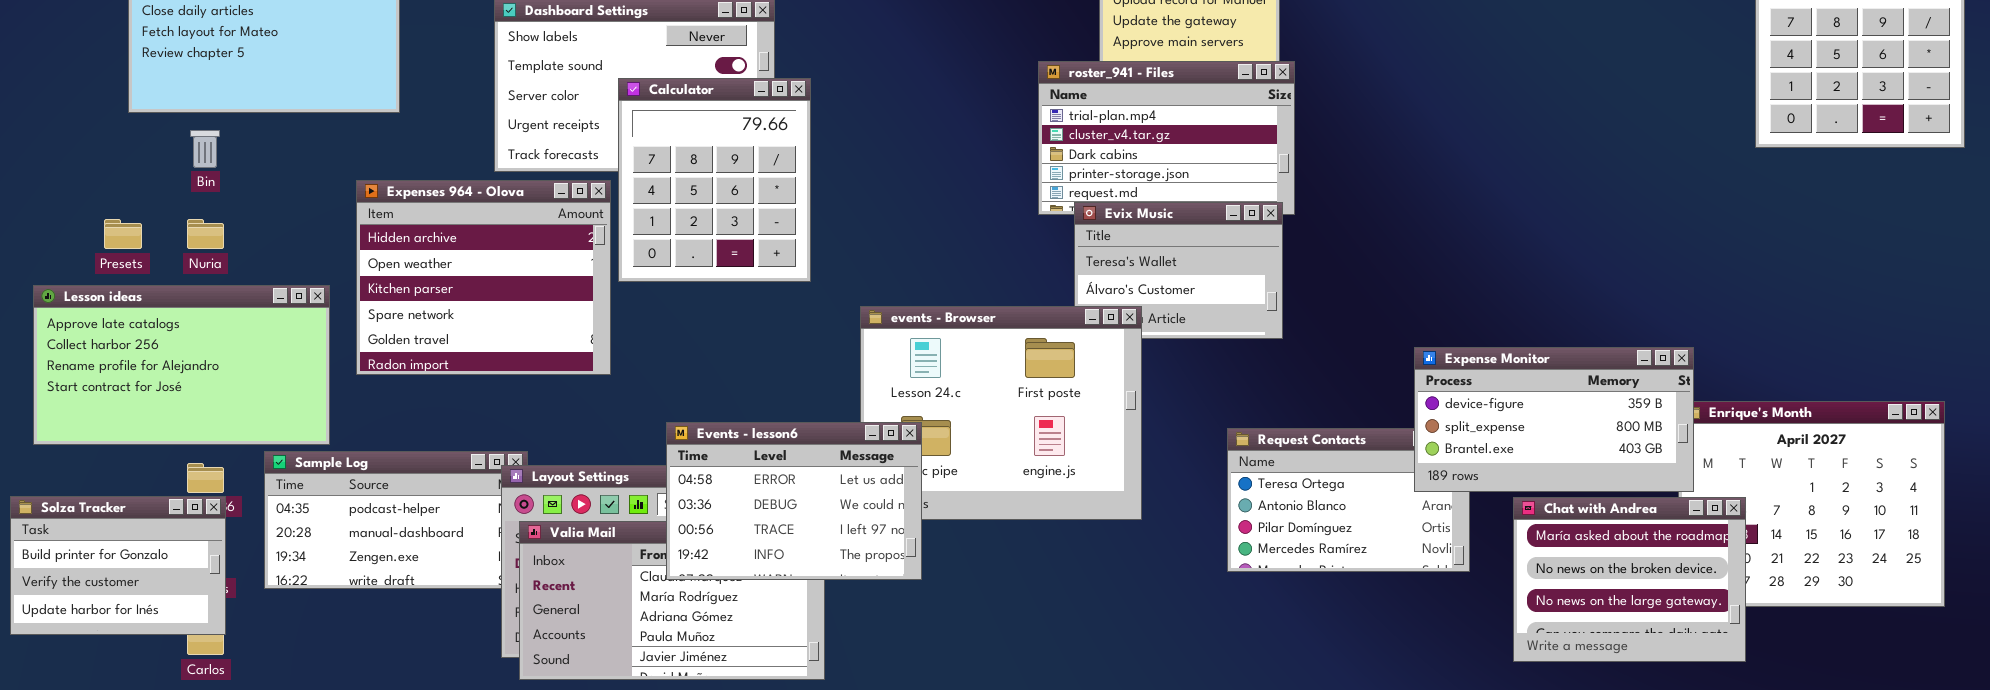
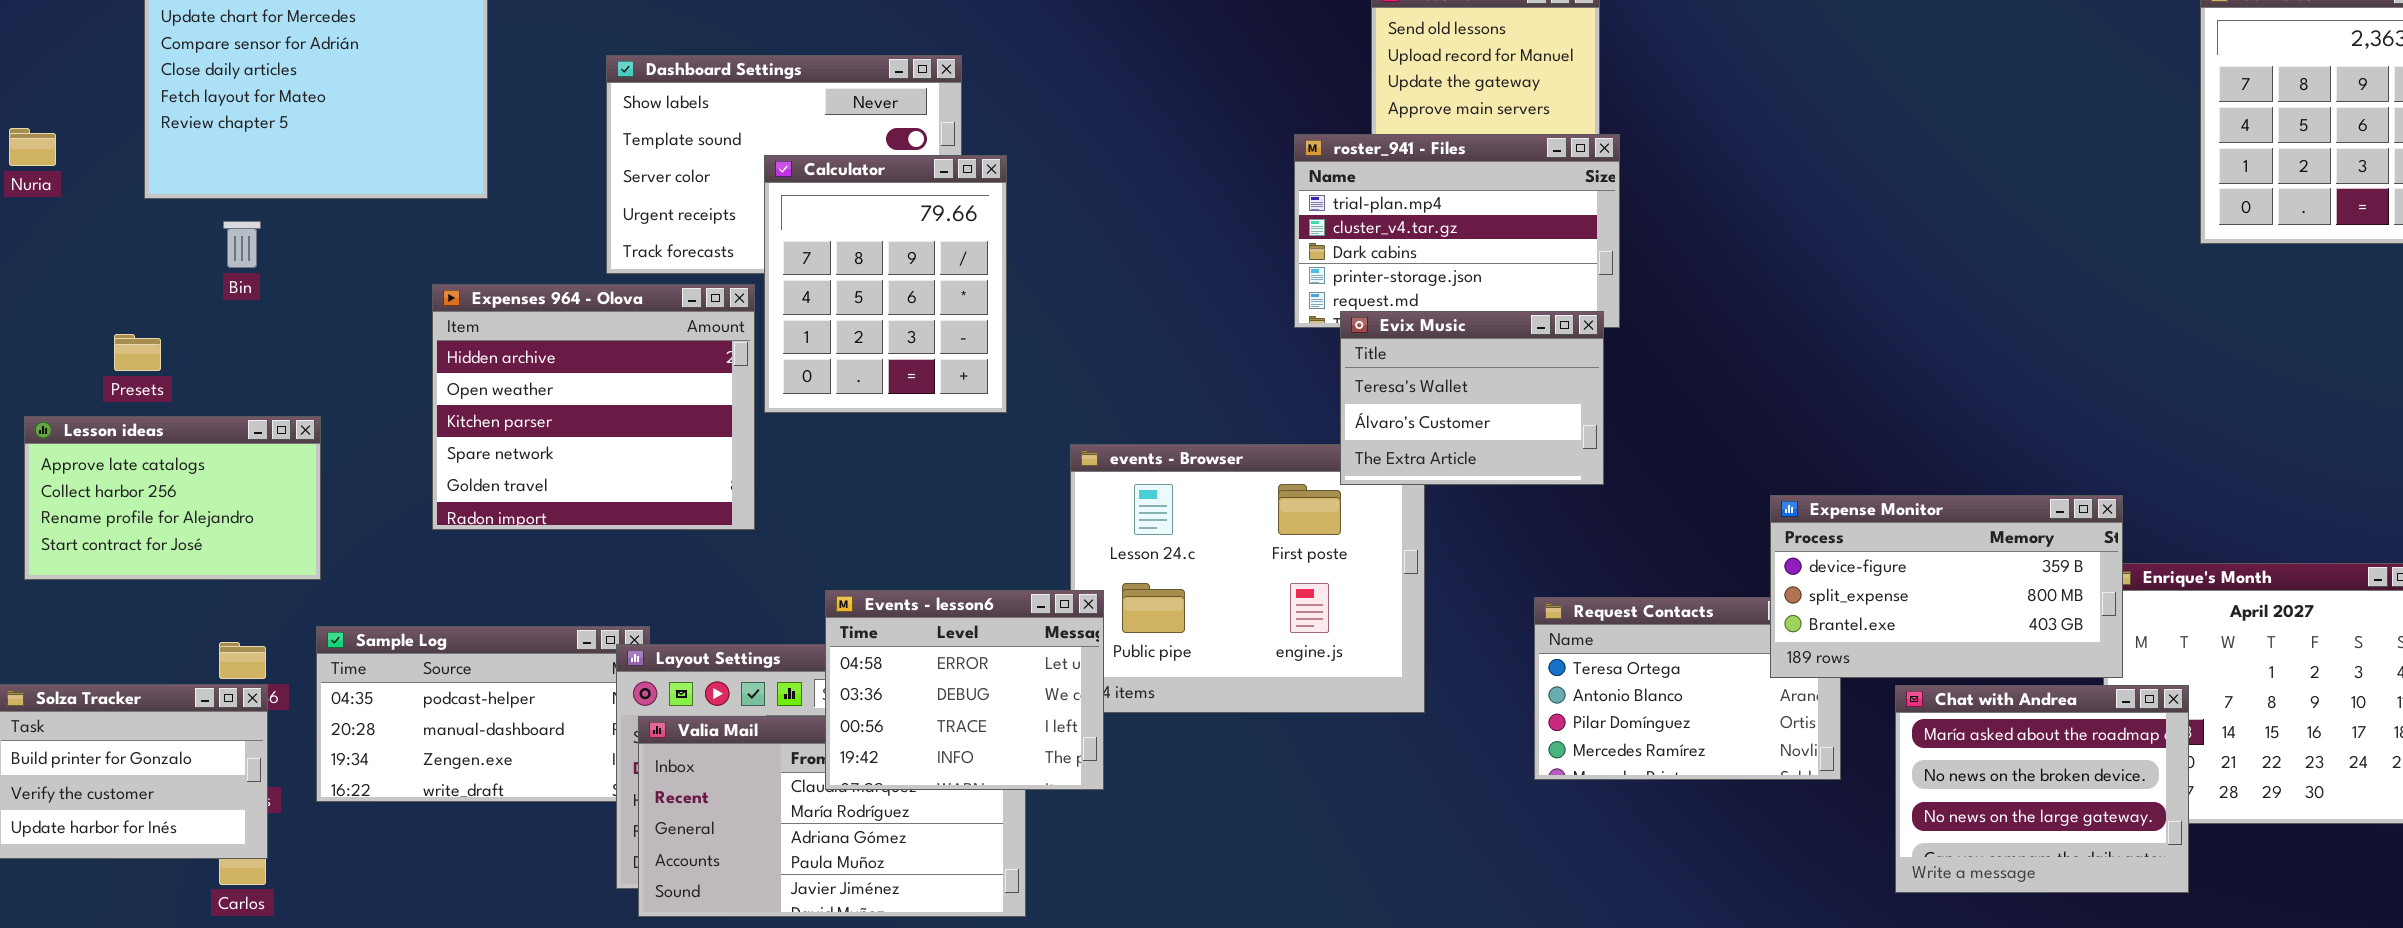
Evix Music: [1074,202,1283,339] -> [1340,311,1604,485], raised
Nuria: [187,219,224,249] -> [9,128,56,166], moved
Lesson ideas: [33,285,330,445] -> [24,416,321,580], resized
Events - lesson6: [666,422,922,580] -> [825,590,1104,790], resized

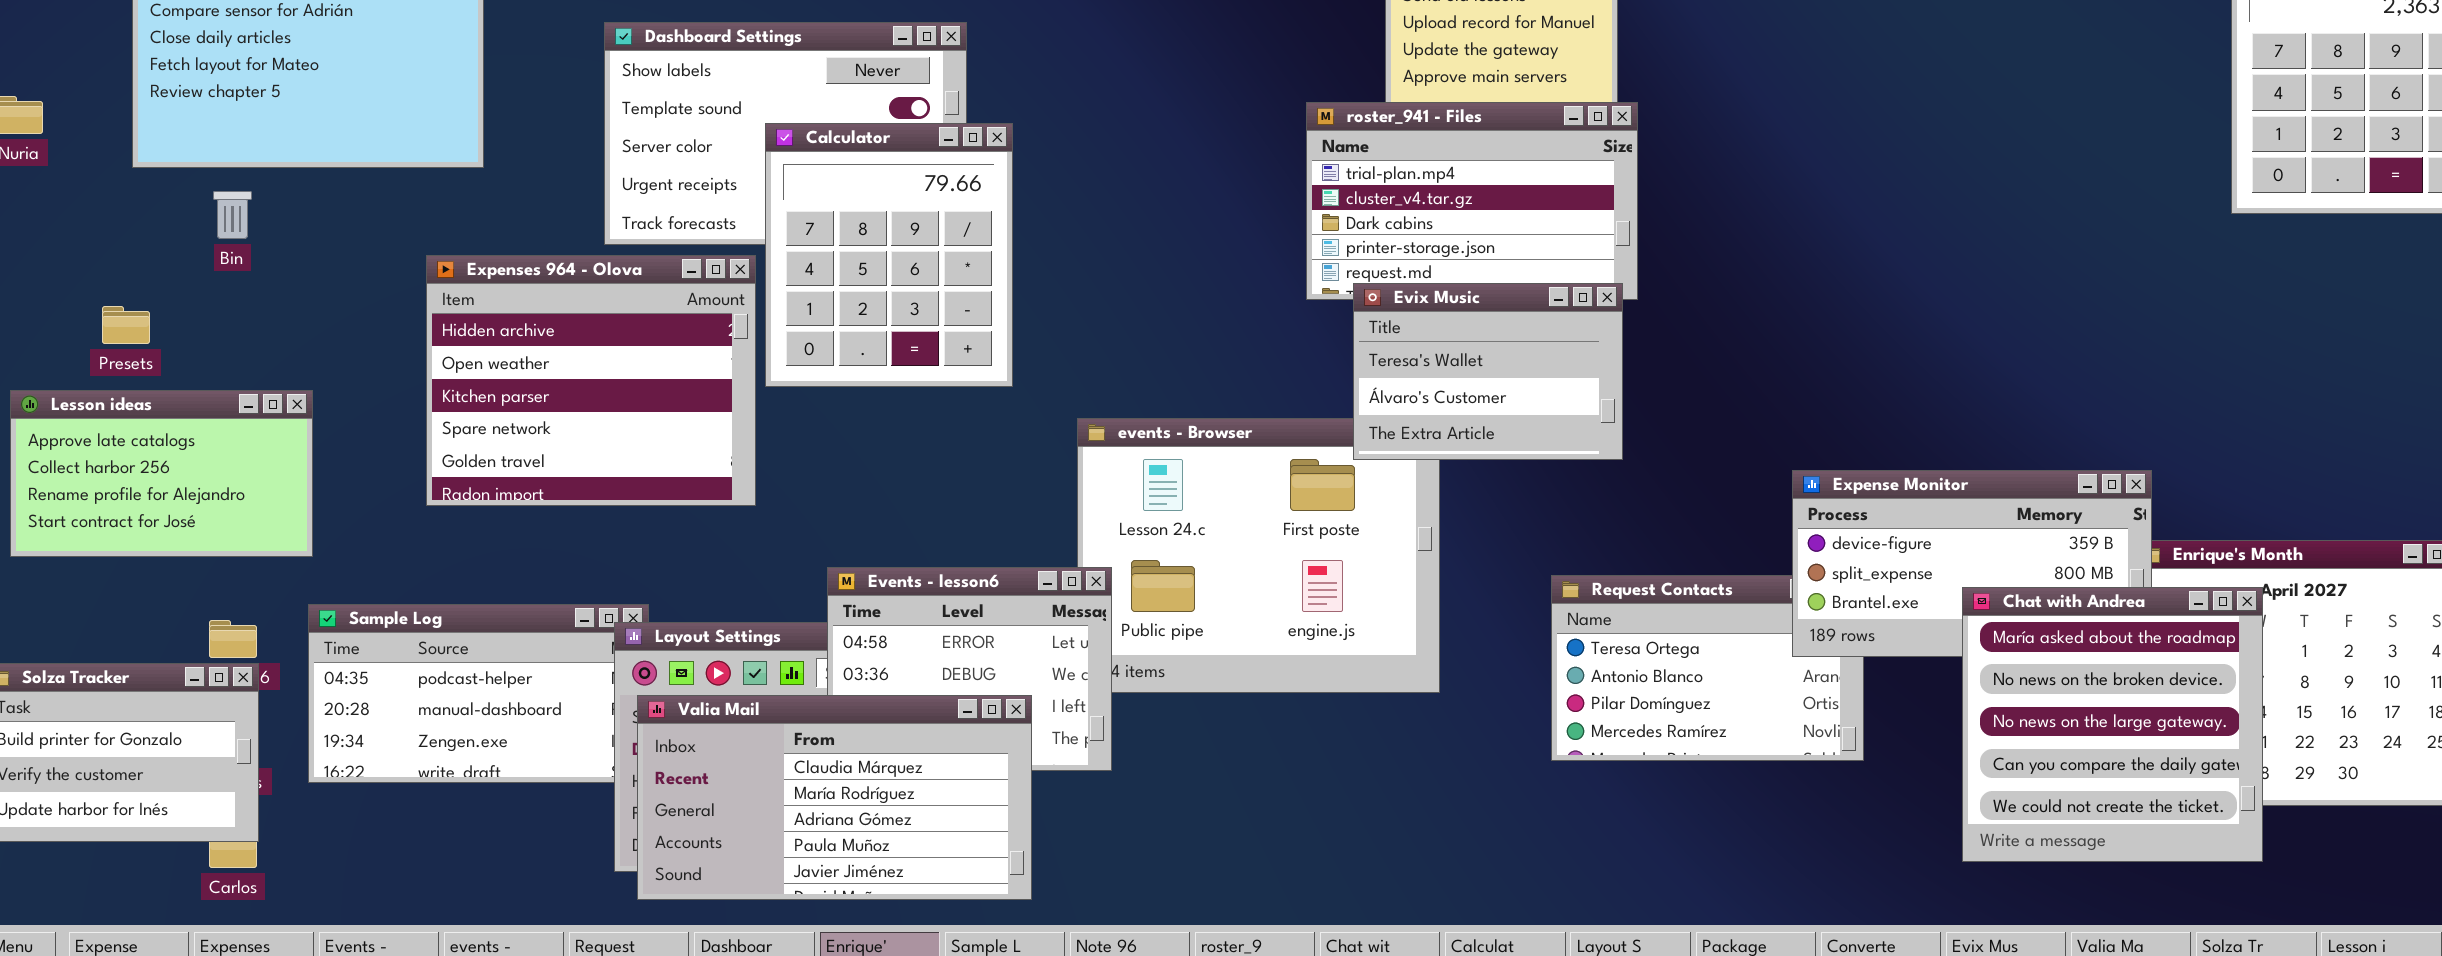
Chat with Andrea: [1895,685,2189,893] -> [1962,587,2263,862], moved, resized
Valia Mail: [638,716,1026,917] -> [637,695,1032,900], raised

